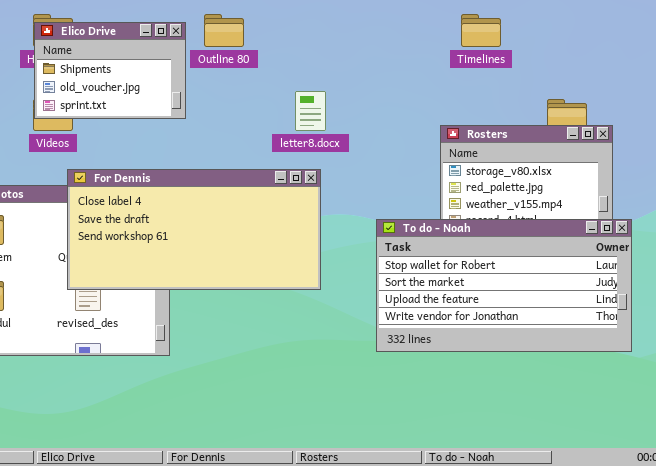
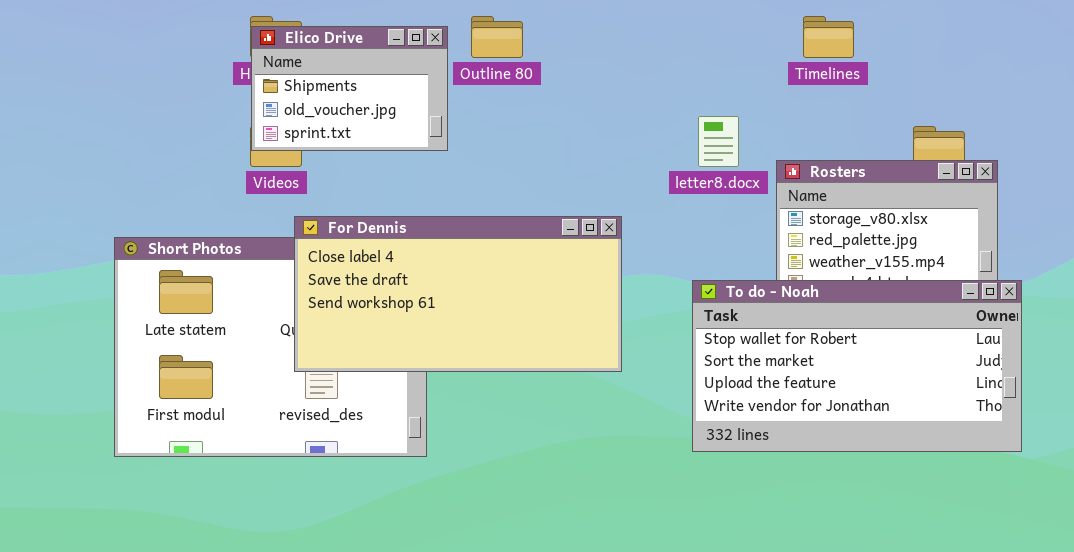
letter8.docx: [295,91,326,131] -> [698,116,739,167], moved

